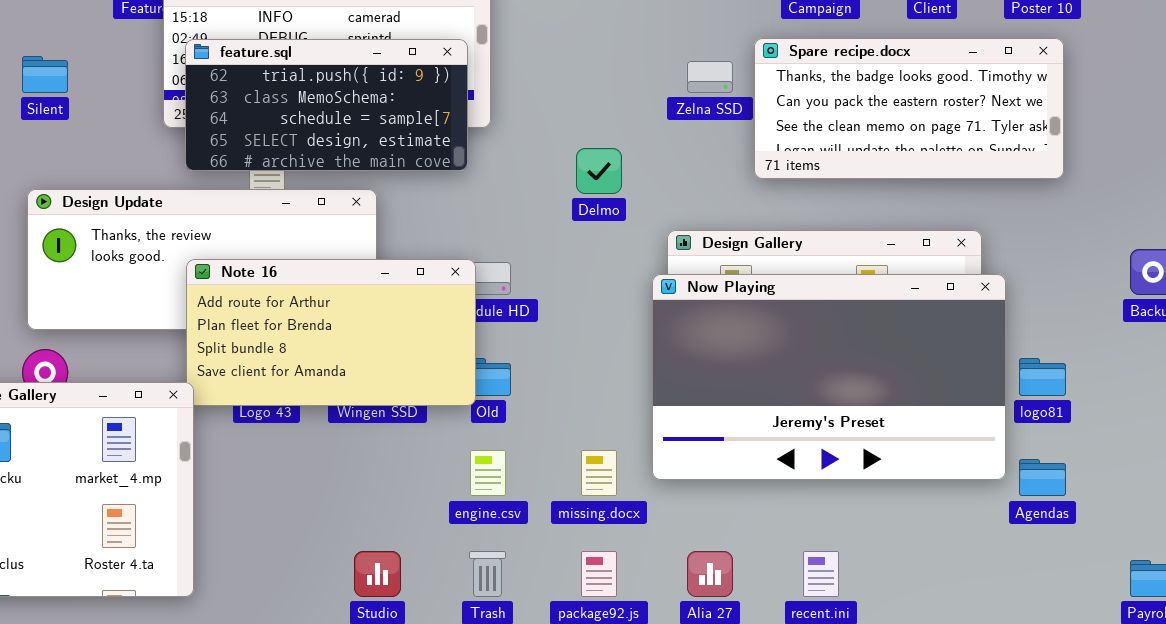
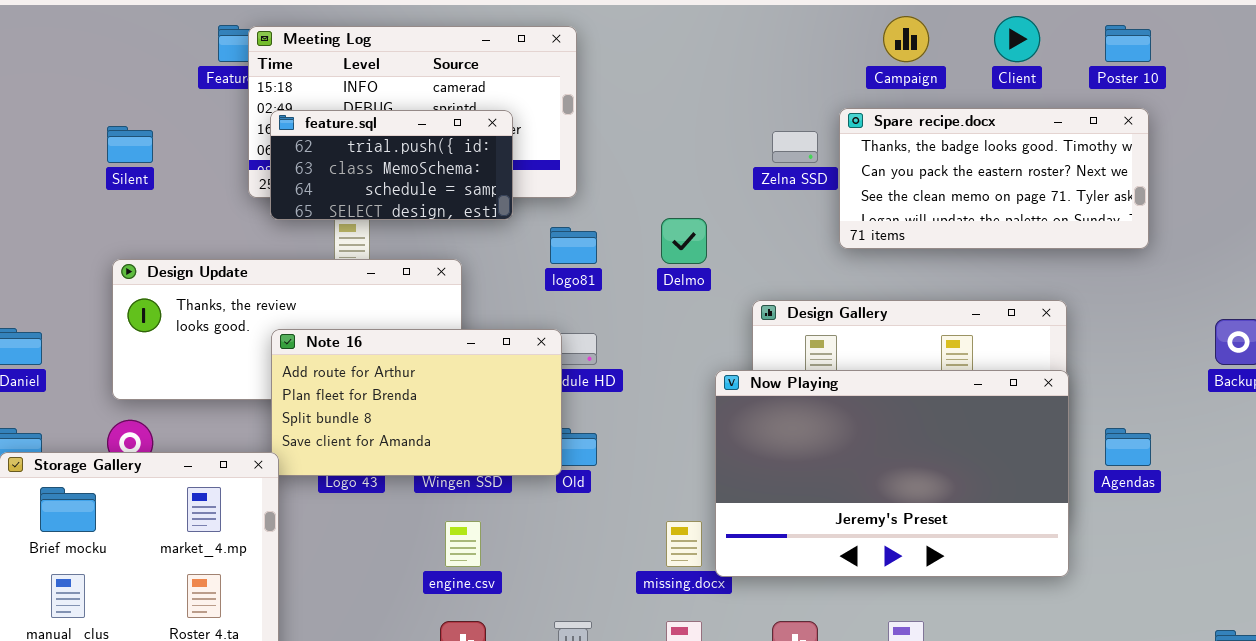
feature.sql: [185,39,468,171] -> [270,110,513,220], resized
Now Playing: [652,274,1006,480] -> [715,370,1069,577], moved
logo81: [1019,358,1066,396] -> [550,227,597,264], moved
engine.csv: [470,450,506,496] -> [445,521,481,567], moved
Agendas: [1019,459,1066,496] -> [1105,428,1151,466], moved

